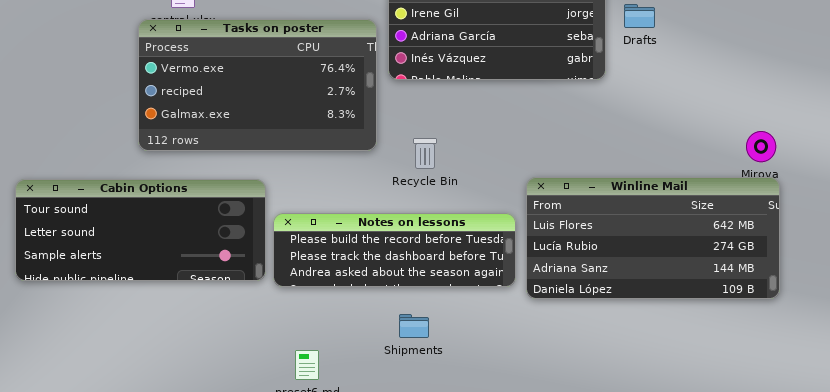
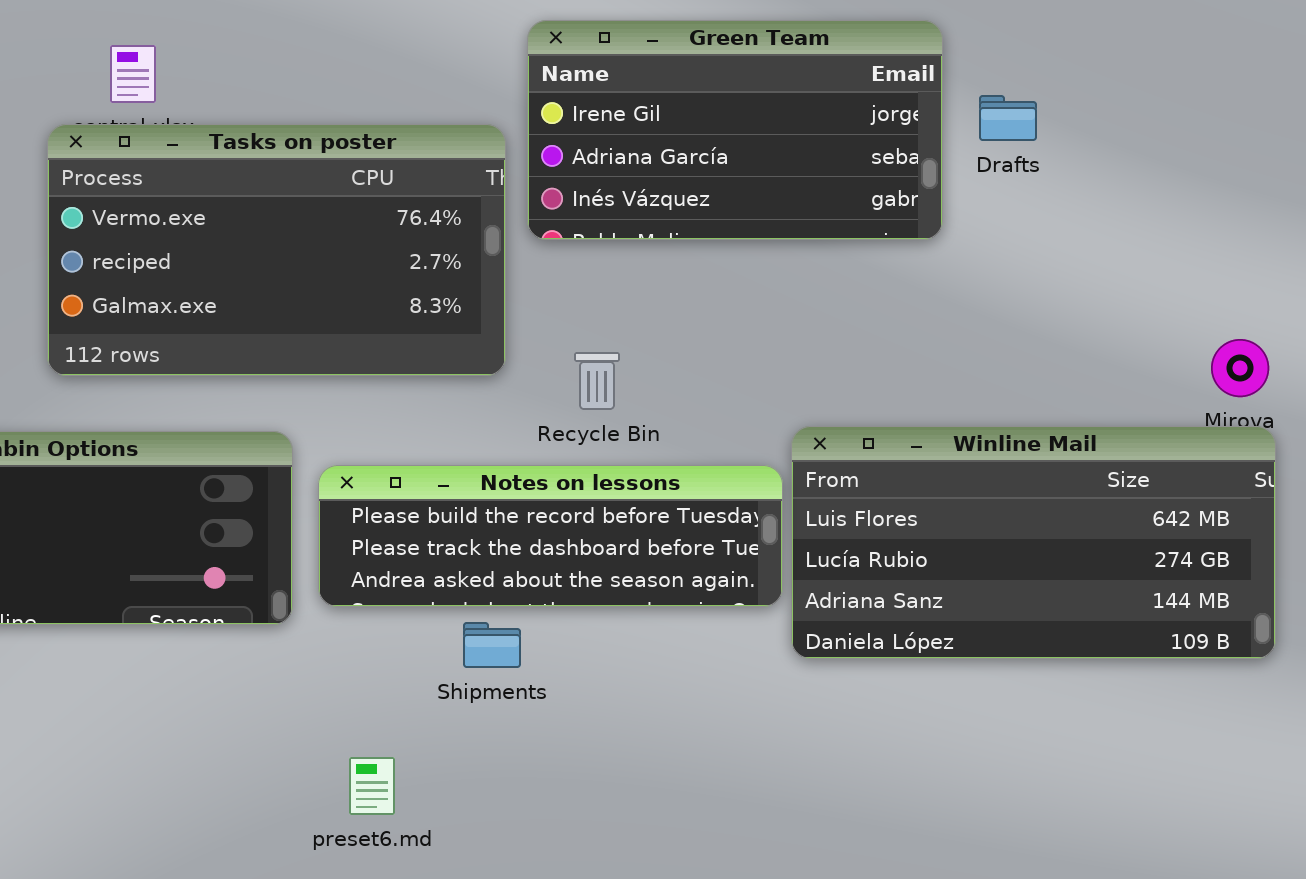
Notes on lessons: [273,213,516,287] -> [318,465,783,607], moved
Shipments: [399,314,429,338] -> [463,622,521,668], moved

